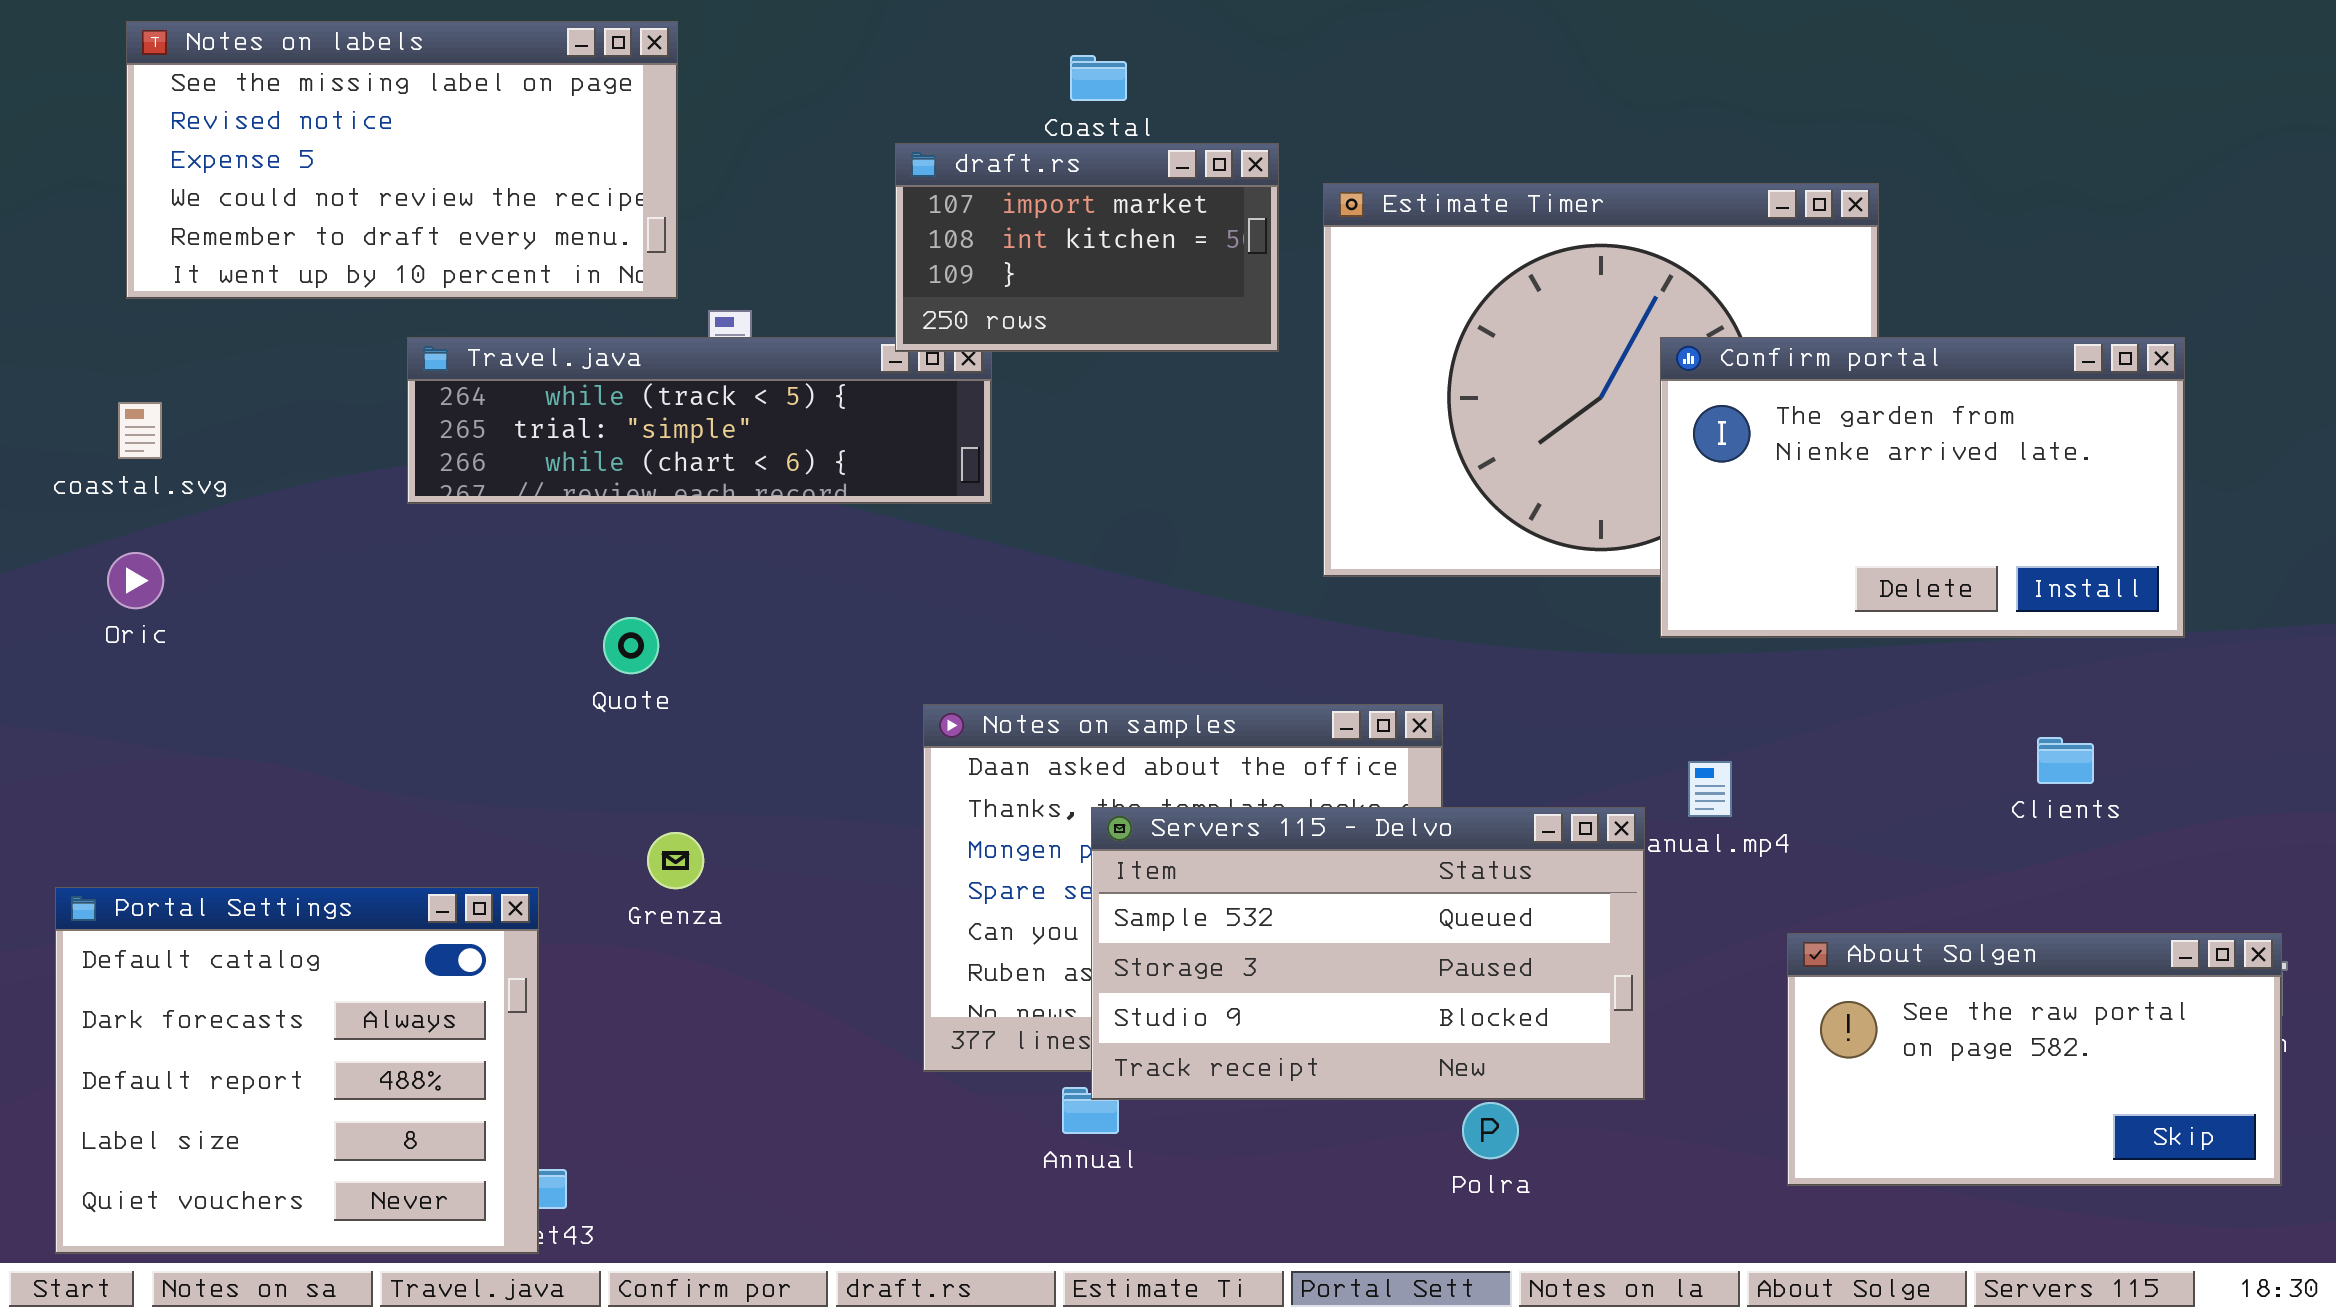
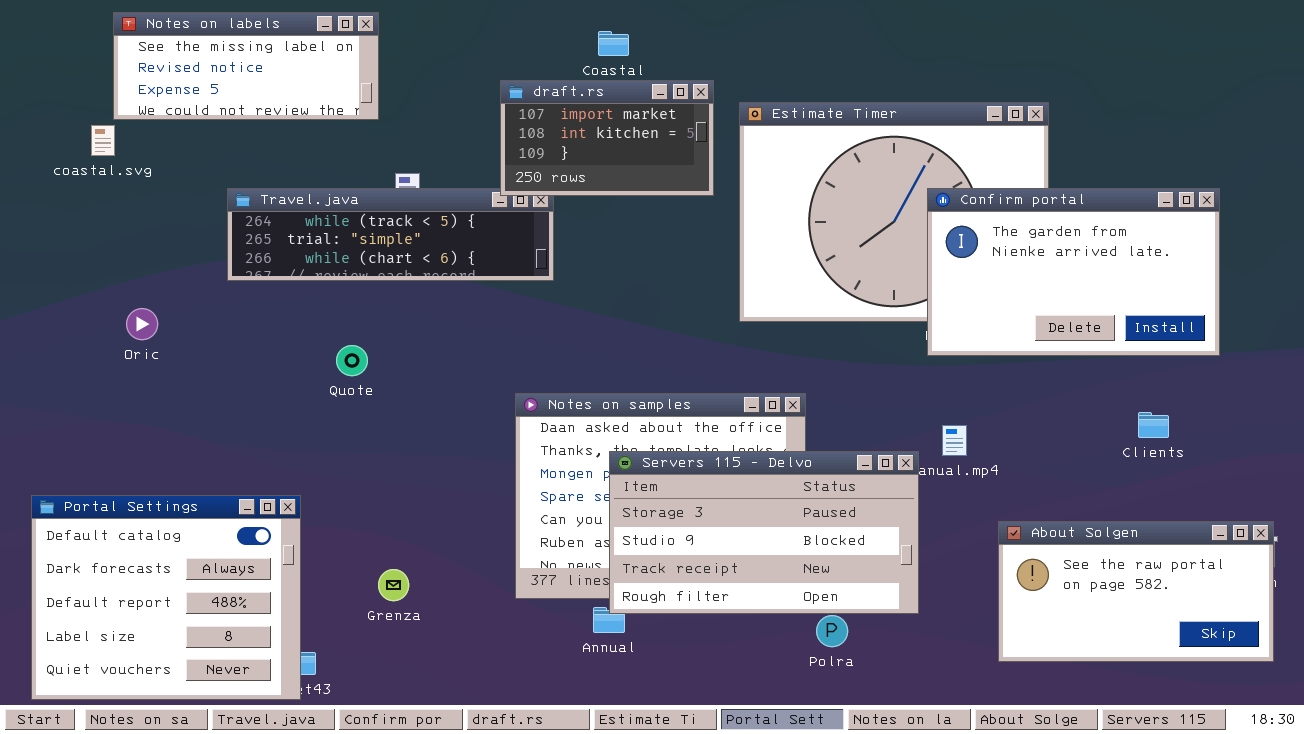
Notes on labels: [126,21,678,299] -> [113,12,379,120], resized
coastal.svg: [118,402,162,459] -> [91,125,115,156], moved
Oric: [107,552,164,609] -> [126,308,158,340], moved
Servers 115 - Delvo: [1091,807,1645,1100] -> [609,451,919,614], scrolled down 1 row
Grenza: [647,832,704,889] -> [378,569,409,601], moved

